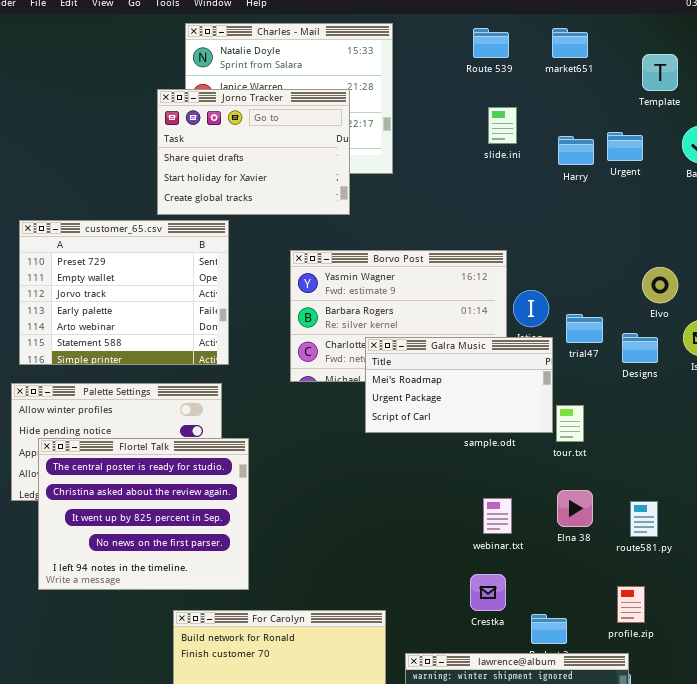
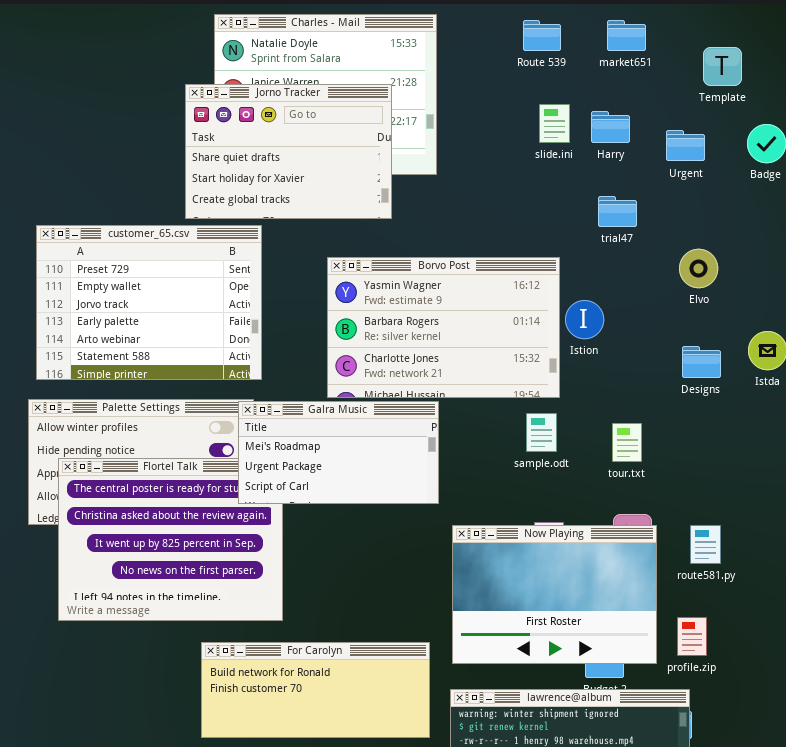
Harry: [558,136,594,165] -> [591,111,630,143], moved
Elvo: [642,267,678,303] -> [679,249,718,288], moved
trial47: [566,314,603,343] -> [598,196,637,227], moved
Galra Music: [365,337,553,433] -> [238,401,439,504], moved
Now Playing: none -> [452,525,657,664], opened

